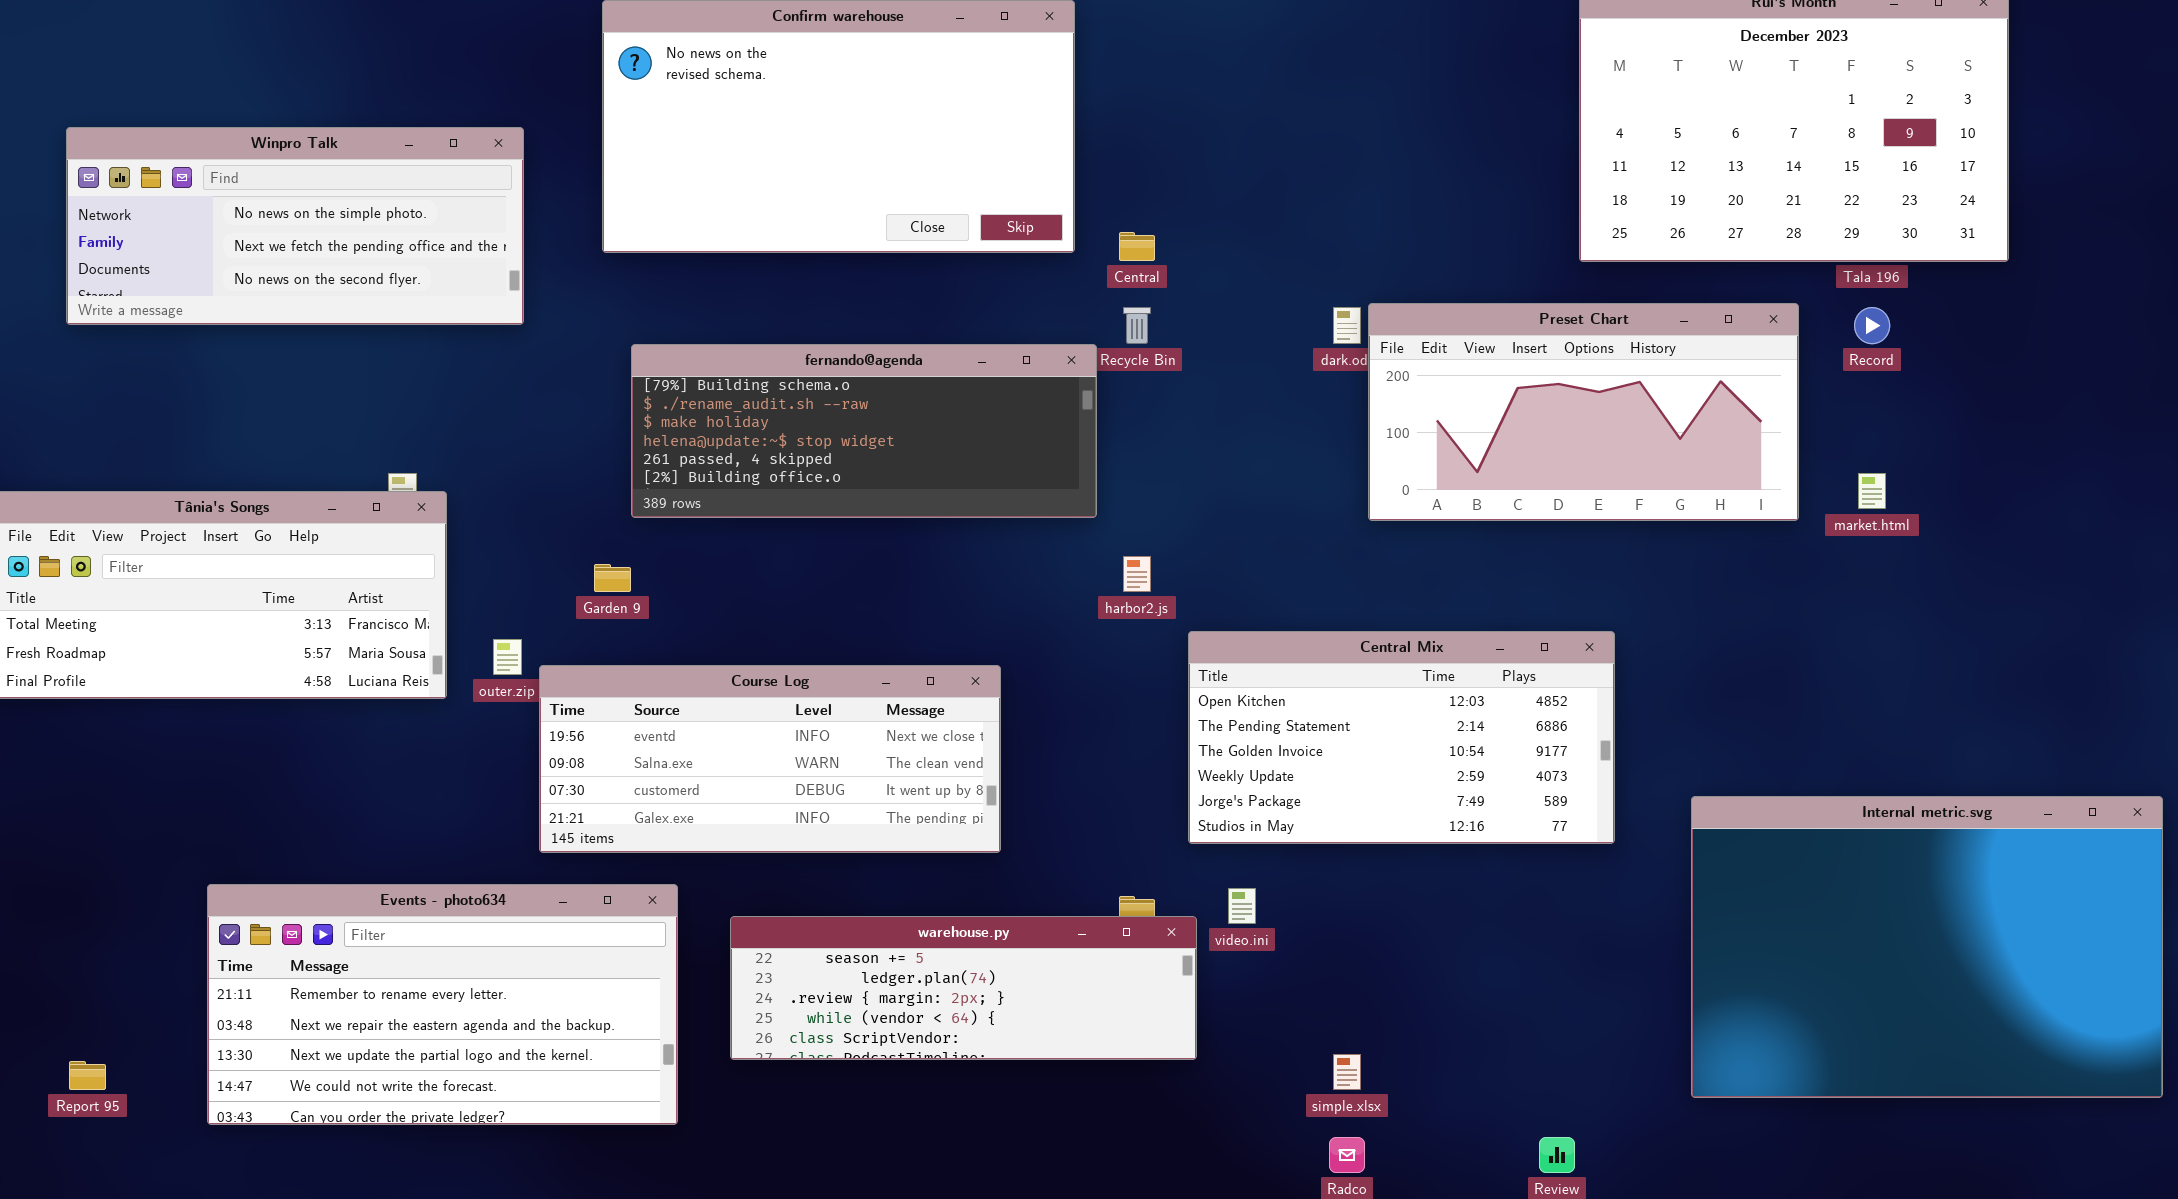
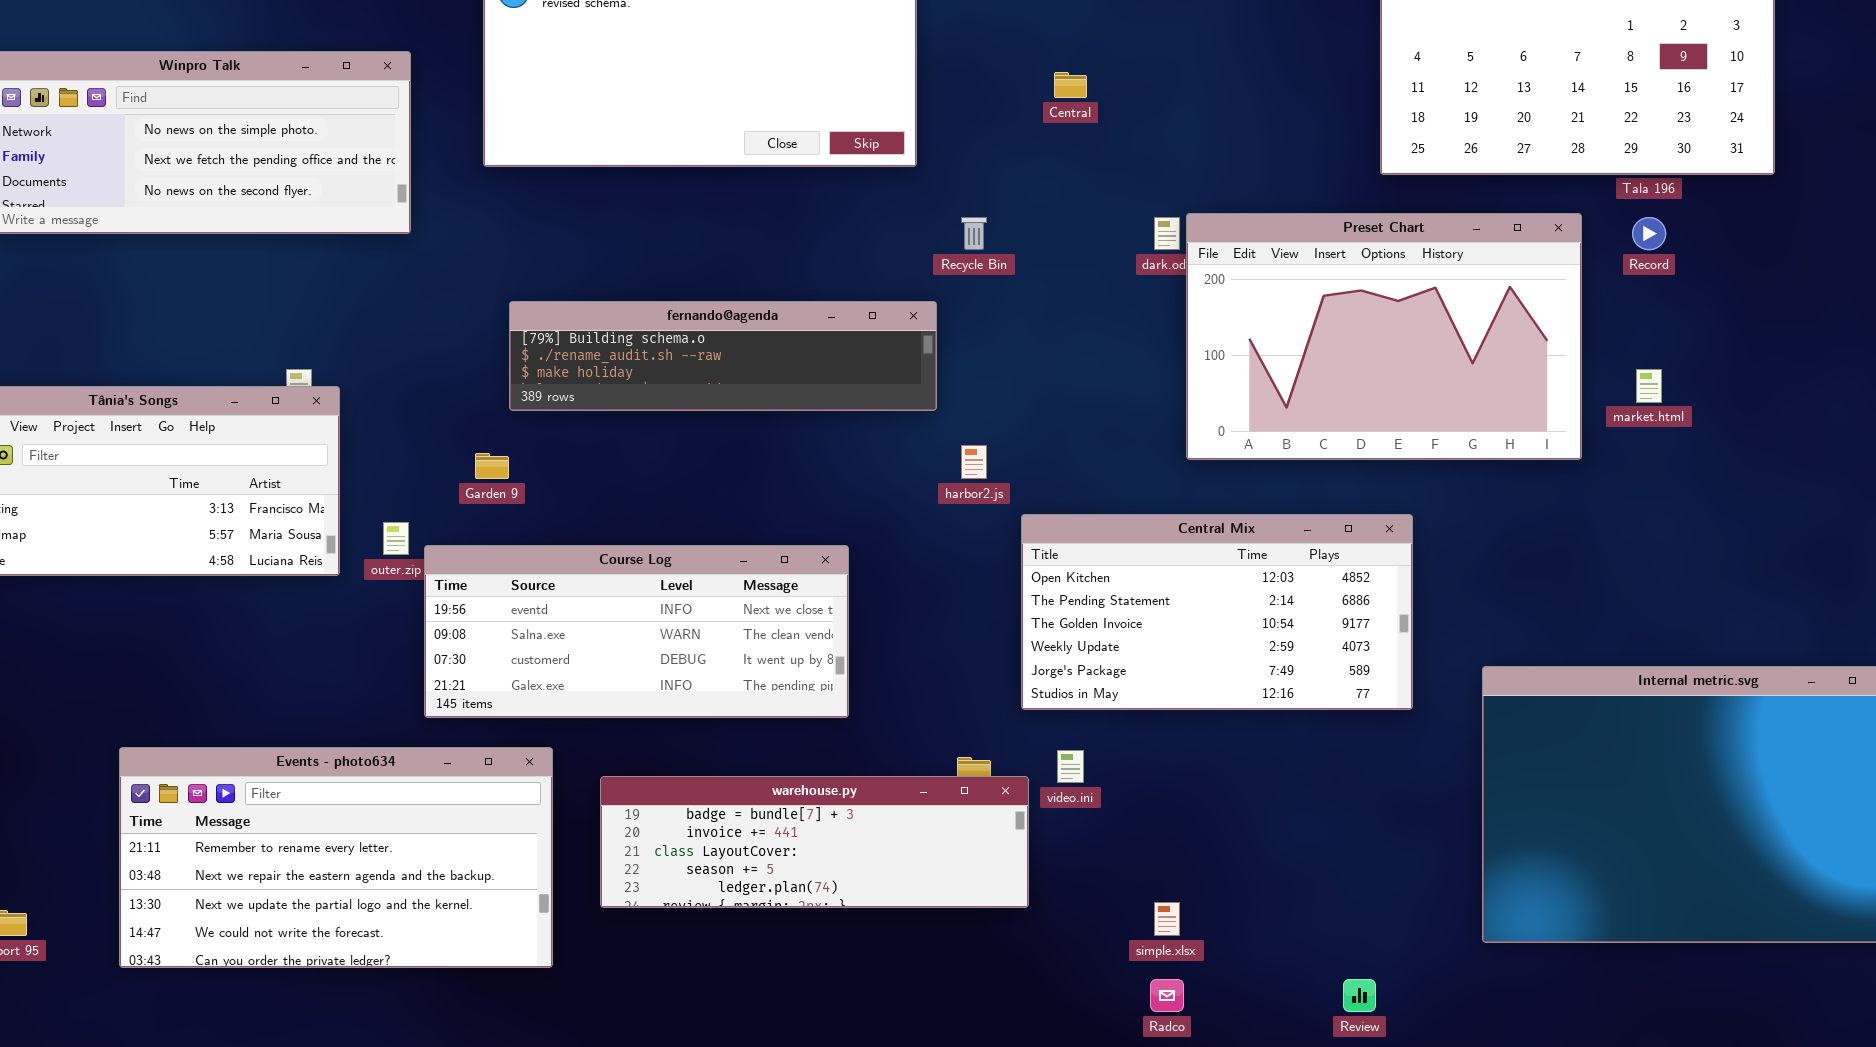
Central: [1119,232,1155,261] -> [1054,72,1087,98], moved
Preset Chart: [1368,303,1799,521] -> [1186,213,1582,460], resized
fernando@agenda: [631,344,1097,518] -> [509,301,937,411], resized
warehouse.py: [730,916,1197,1060] -> [600,776,1029,908], scrolled up 3 rows

